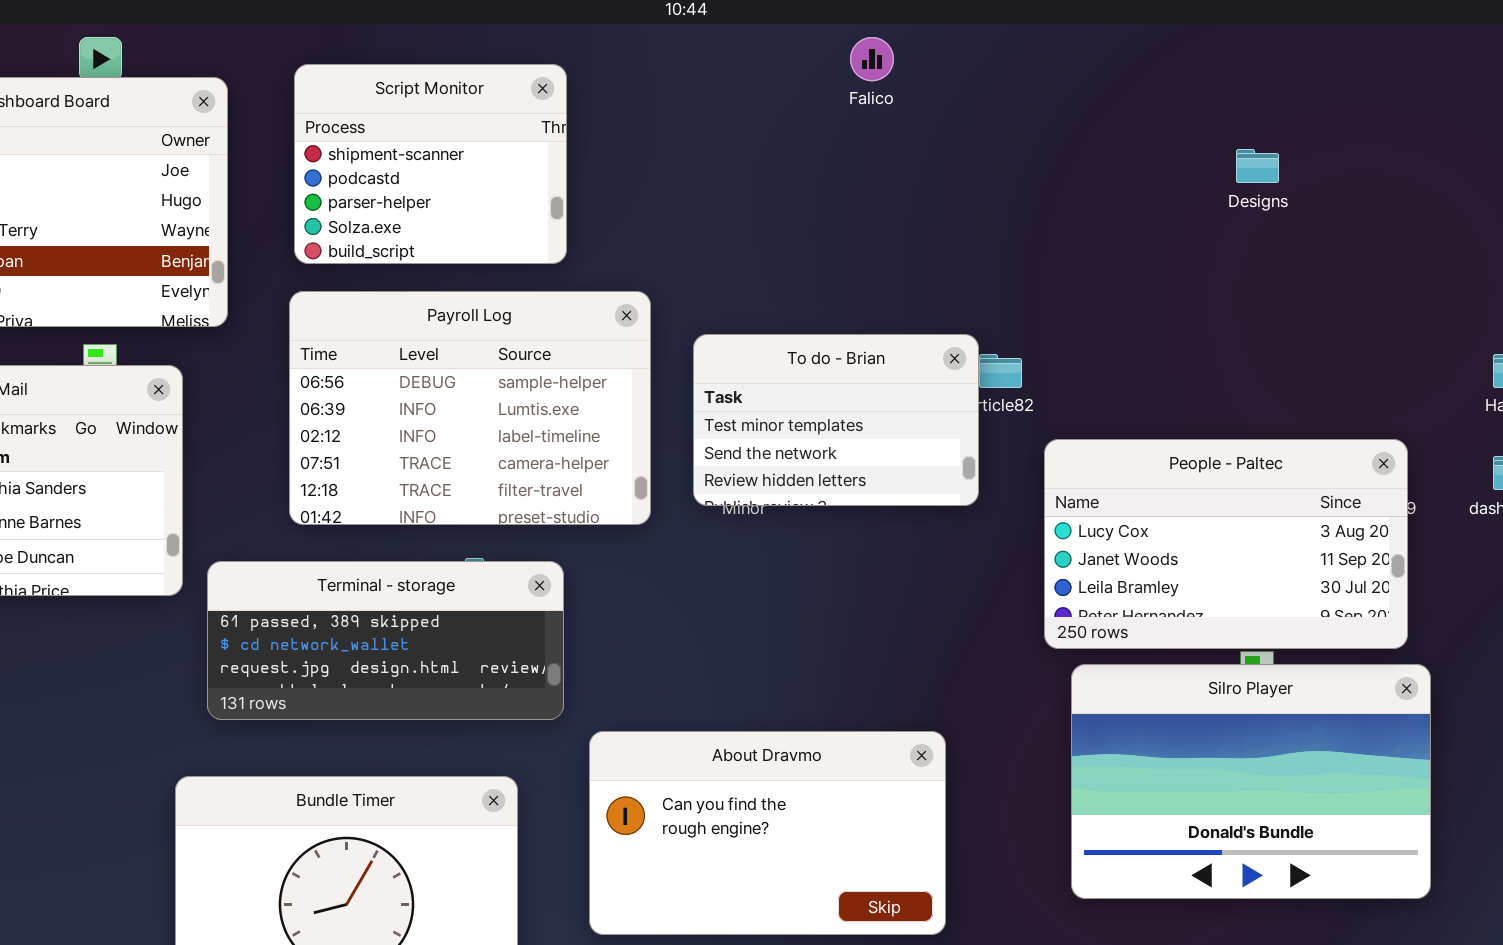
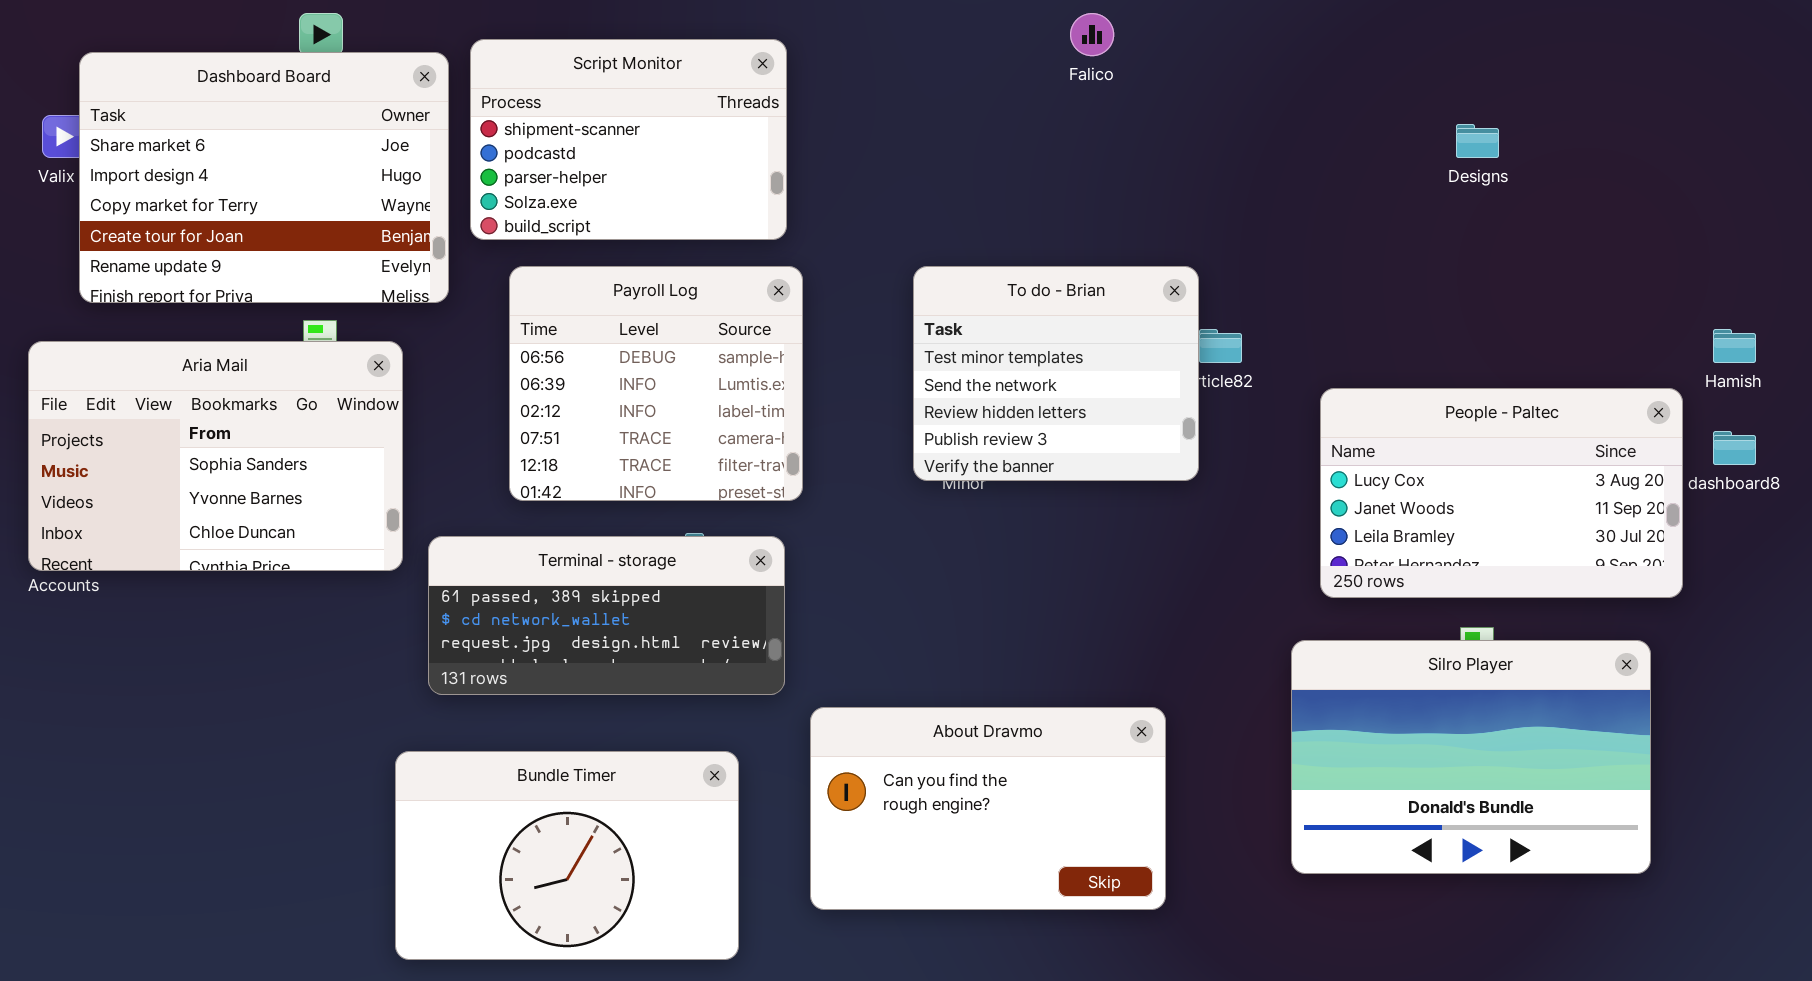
Script Monitor: [294,64,567,264] -> [470,39,787,240], resized
Payroll Log: [289,291,651,525] -> [509,266,803,501], resized
To do - Brian: [693,334,979,506] -> [913,266,1199,481], resized
People - Paltec: [1044,439,1408,649] -> [1320,388,1683,598], moved

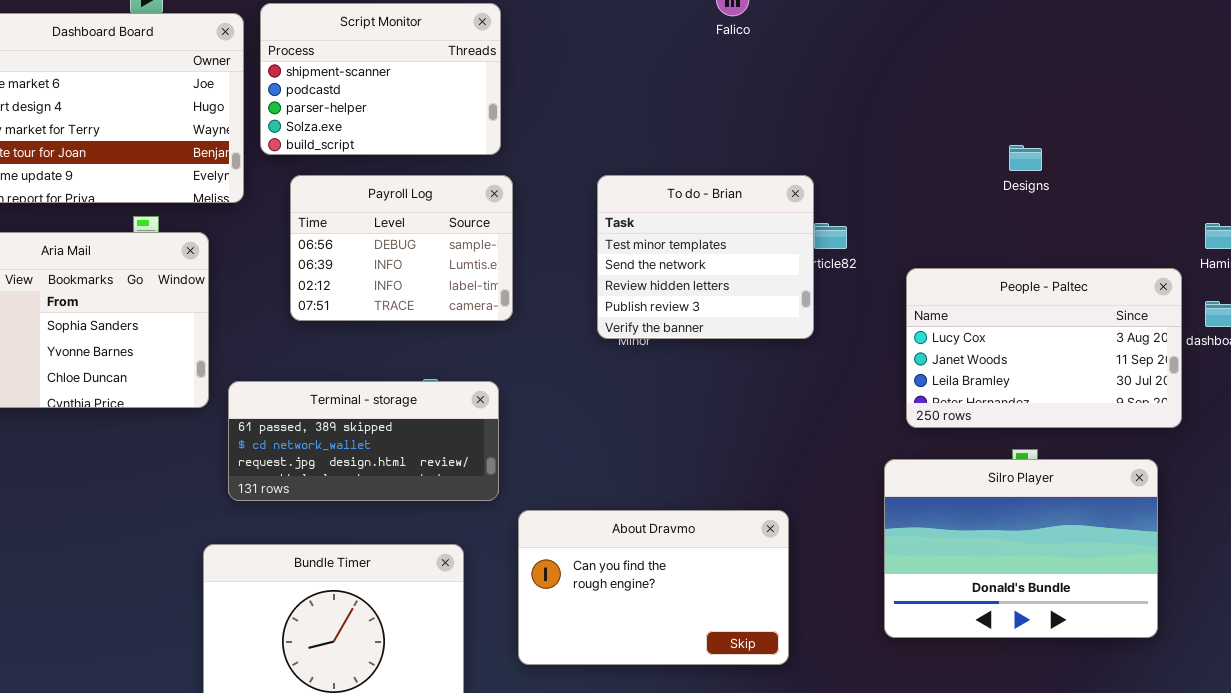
Designs: [1456,124,1499,158] -> [1009,145,1042,171], moved
Payroll Log: [509,266,803,501] -> [290,175,513,321], resized

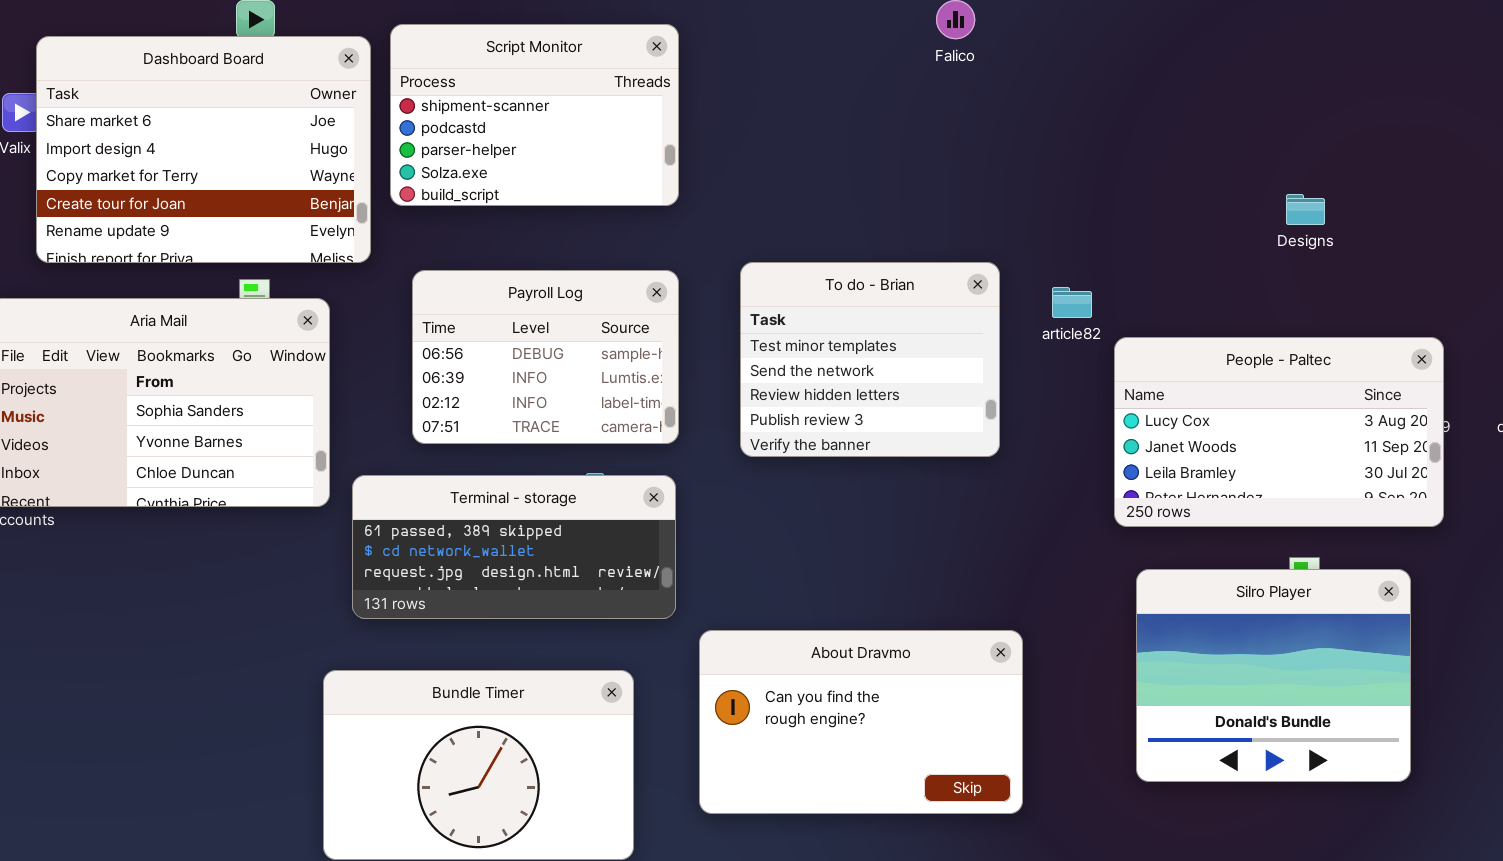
Payroll Log: [290,175,513,321] -> [412,270,679,444], moved
To do - Brian: [597,175,814,339] -> [740,262,1000,457], moved
People - Paltec: [906,268,1182,428] -> [1114,337,1444,527], moved
Silro Player: [884,459,1158,638] -> [1136,569,1411,782], resized

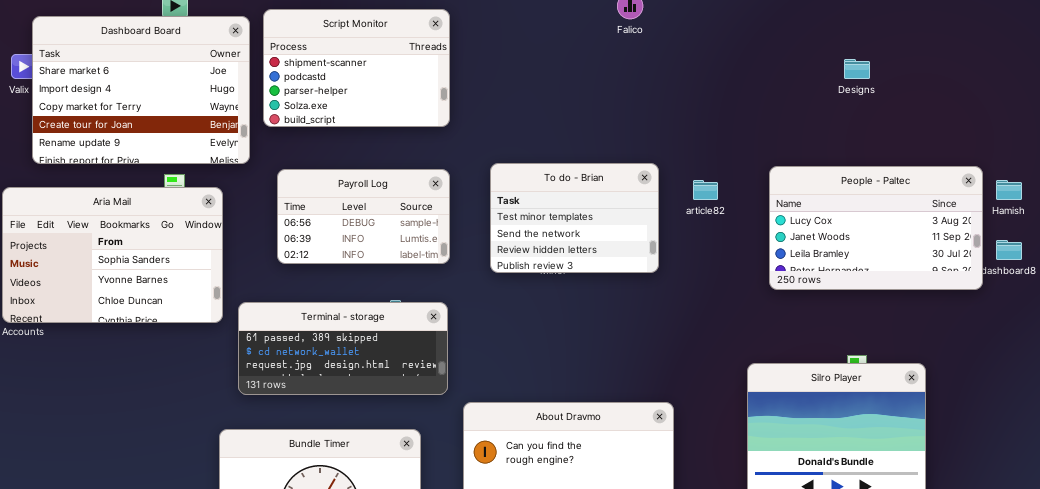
Designs: [1286,194,1325,225] -> [844,59,870,79], moved
To do - Brian: [740,262,1000,457] -> [490,163,659,273], resized
Payroll Log: [412,270,679,444] -> [277,169,450,264], resized
People - Paltec: [1114,337,1444,527] -> [769,166,983,290], moved

